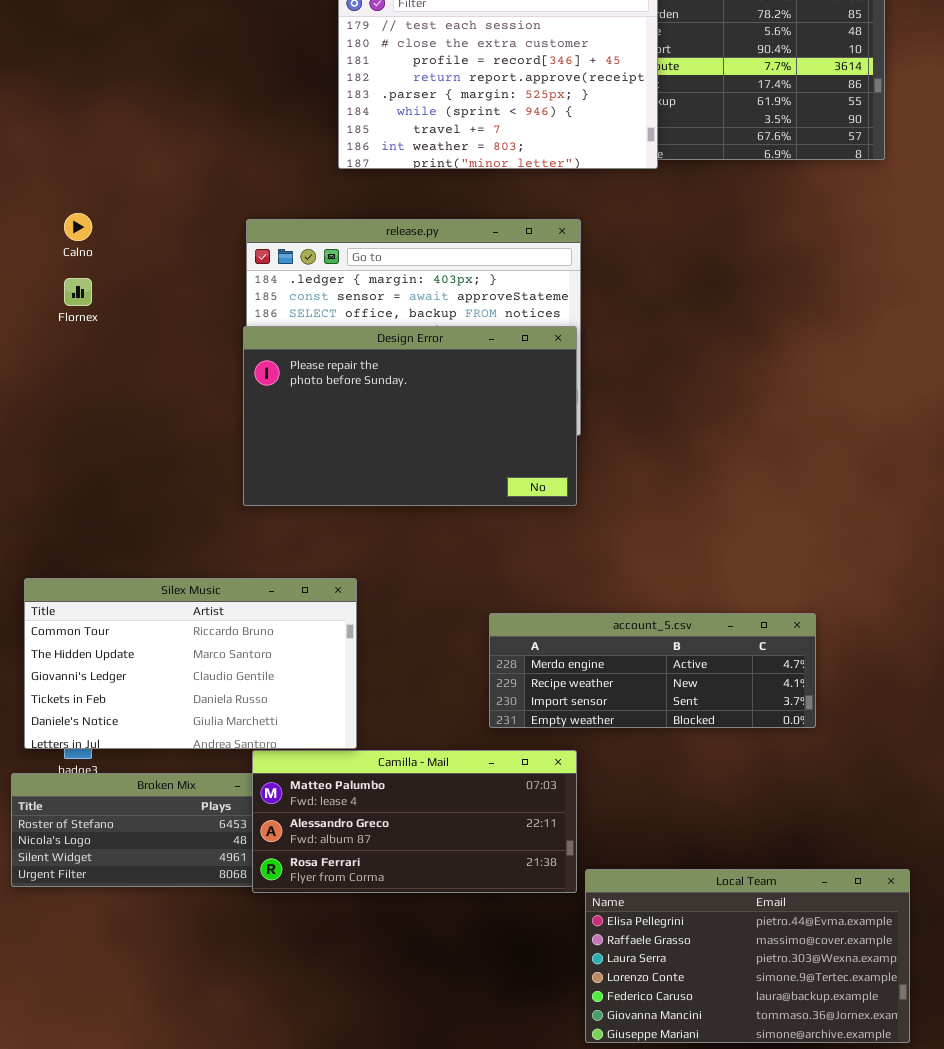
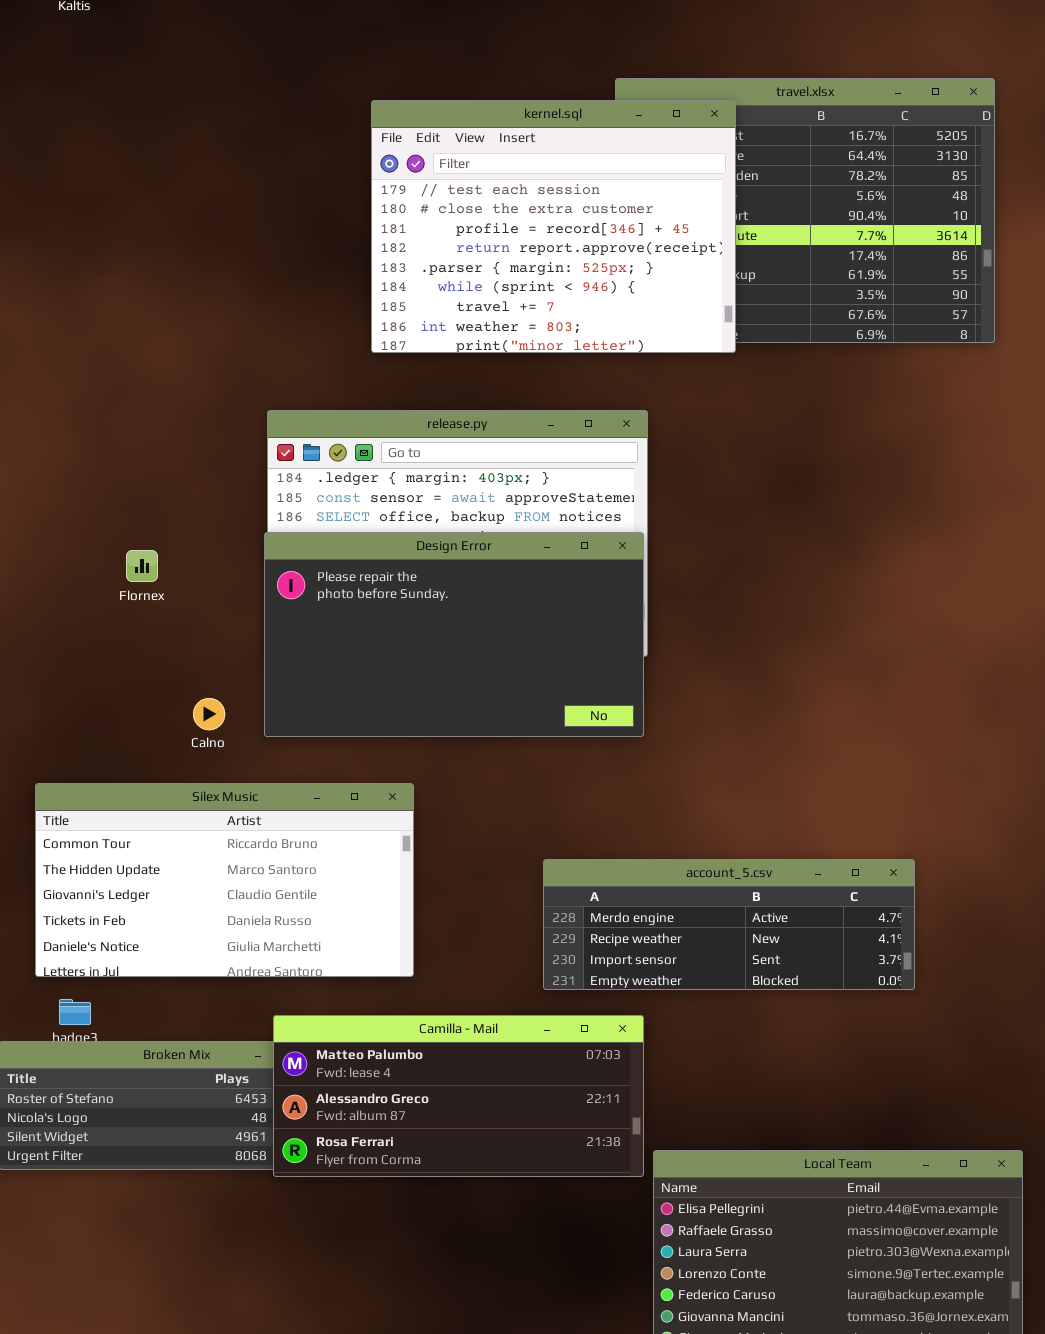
Calno: [64,213,92,241] -> [193,698,225,730], moved
Flornex: [64,278,92,306] -> [126,550,158,582], moved
Silex Music: [24,578,357,749] -> [35,783,414,977], moved

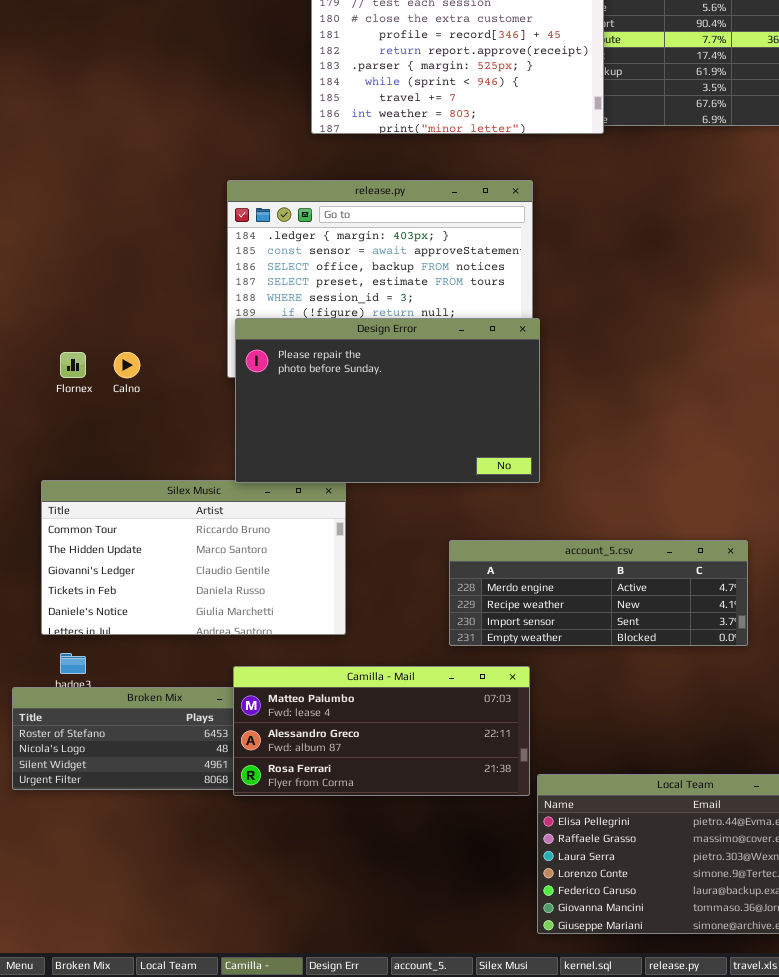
Design Error: [264,532,644,737] -> [235,318,540,483], moved
Flornex: [126,550,158,582] -> [60,352,86,378], moved
Calno: [193,698,225,730] -> [114,352,140,378], moved

